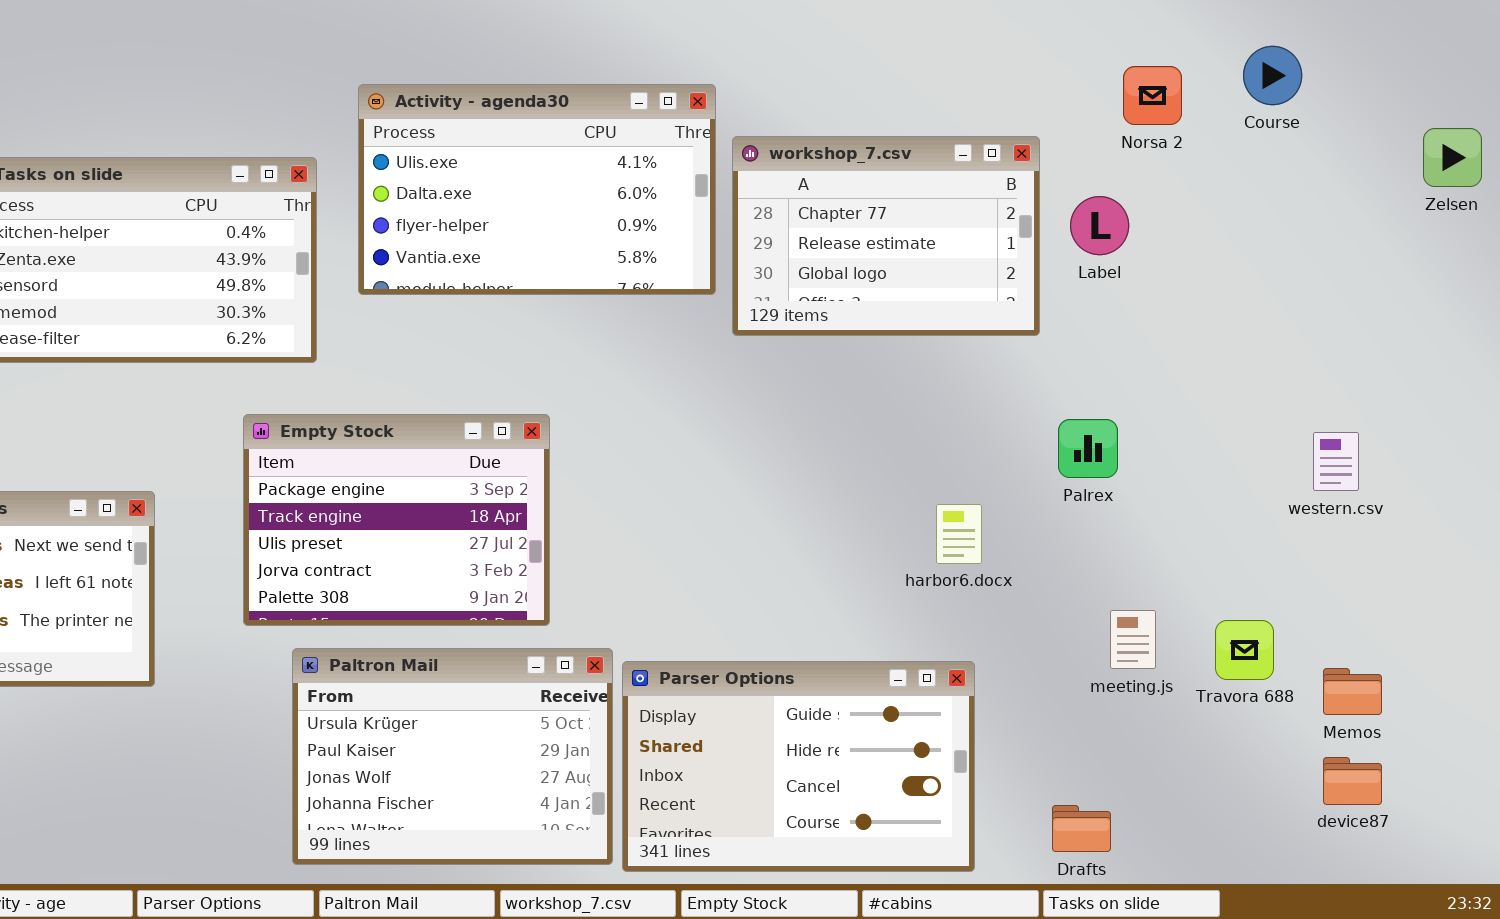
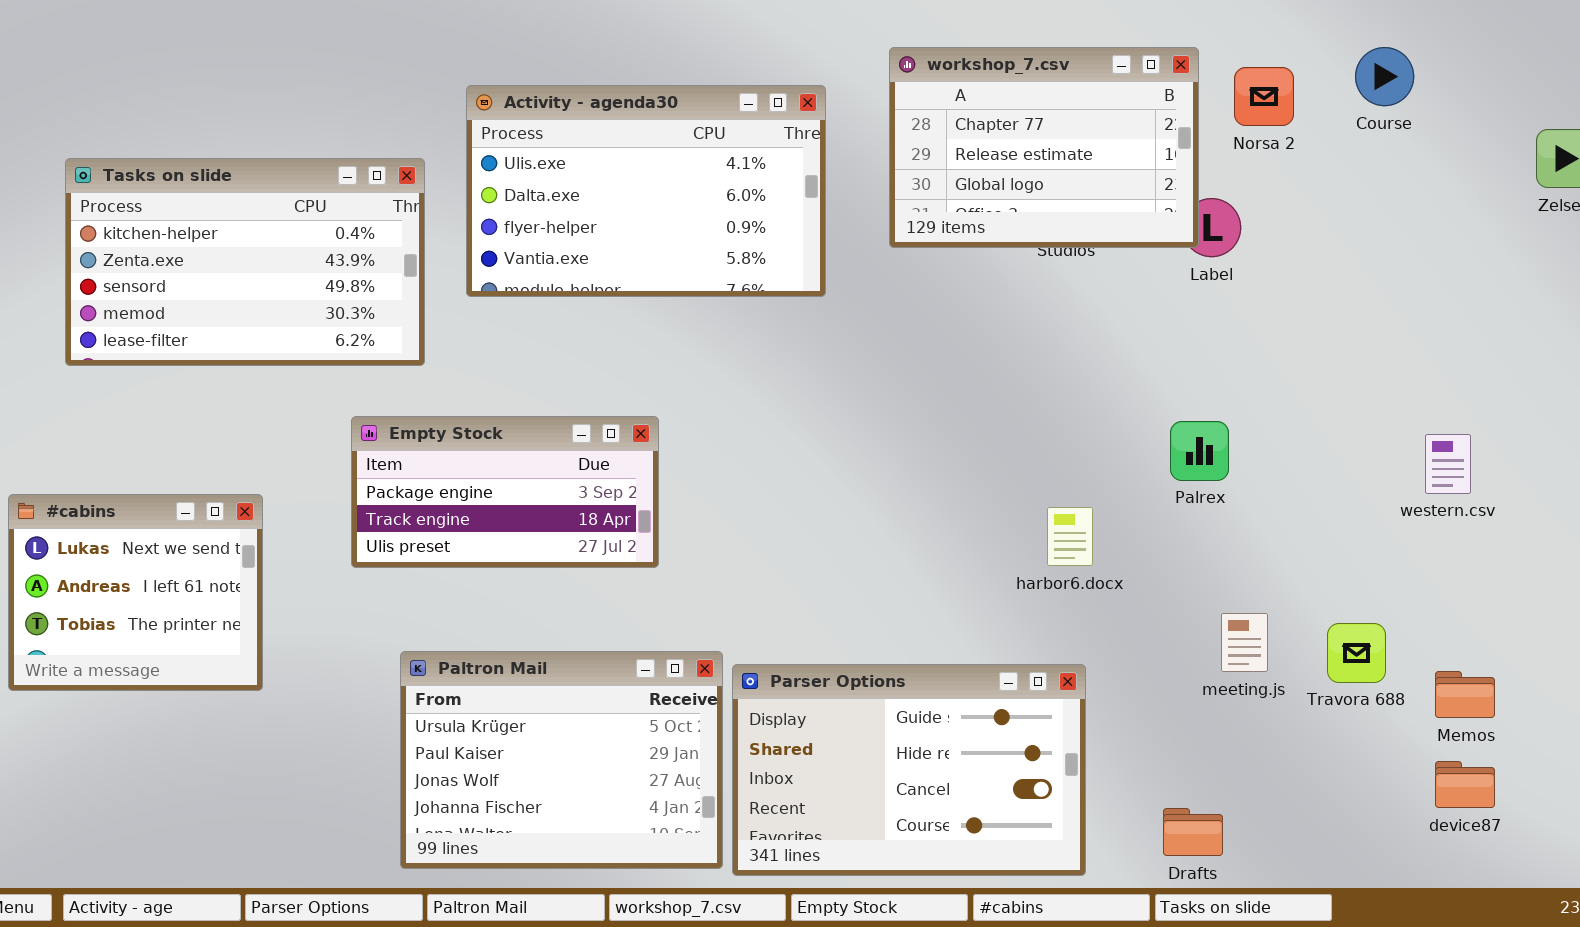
workshop_7.csv: [732,136,1040,336] -> [889,47,1199,248], moved
Empty Stock: [243,414,550,626] -> [351,416,659,568], resized

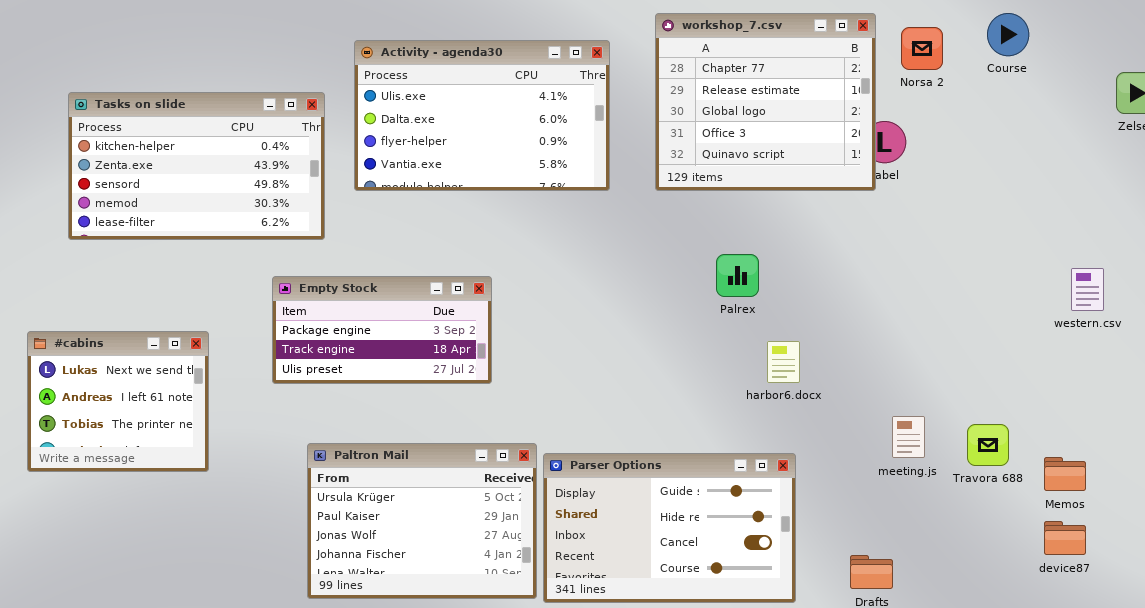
workshop_7.csv: [889,47,1199,248] -> [655,13,876,191], resized
Palrex: [1170,421,1229,481] -> [716,254,759,297], moved
western.csv: [1425,434,1471,494] -> [1071,268,1104,311], moved

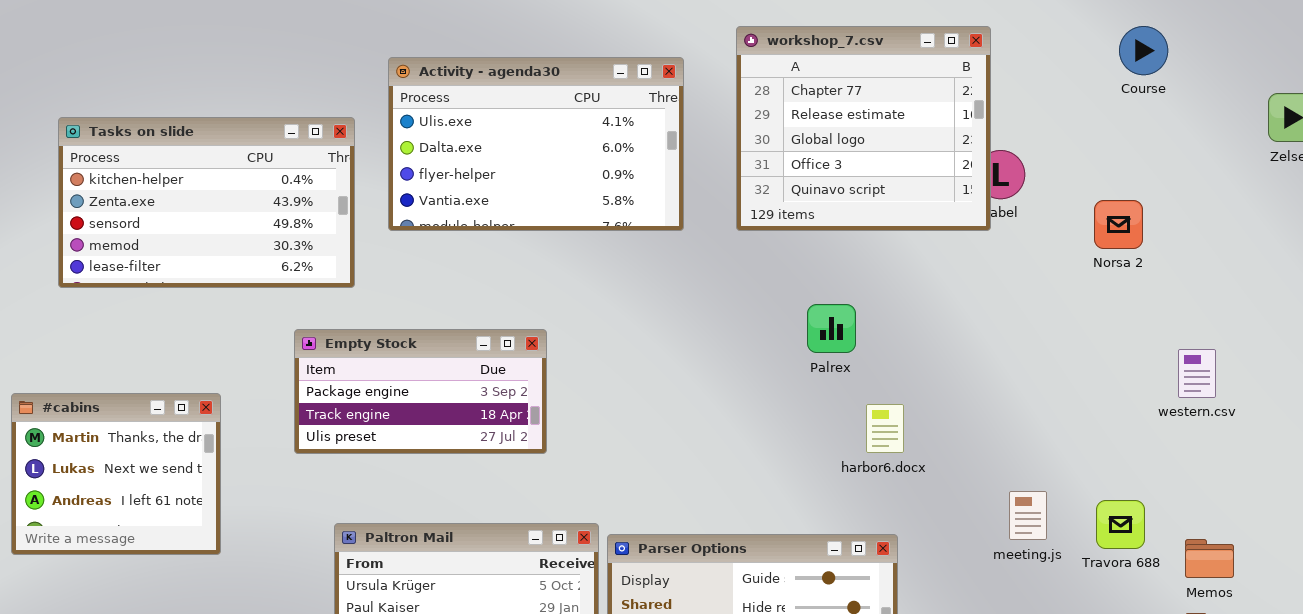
Norsa 2: [901,27,943,70] -> [1094,200,1143,249], moved
western.csv: [1071,268,1104,311] -> [1178,349,1216,398], moved
#cabins: [27,331,209,472] -> [11,393,221,555], scrolled up 1 row

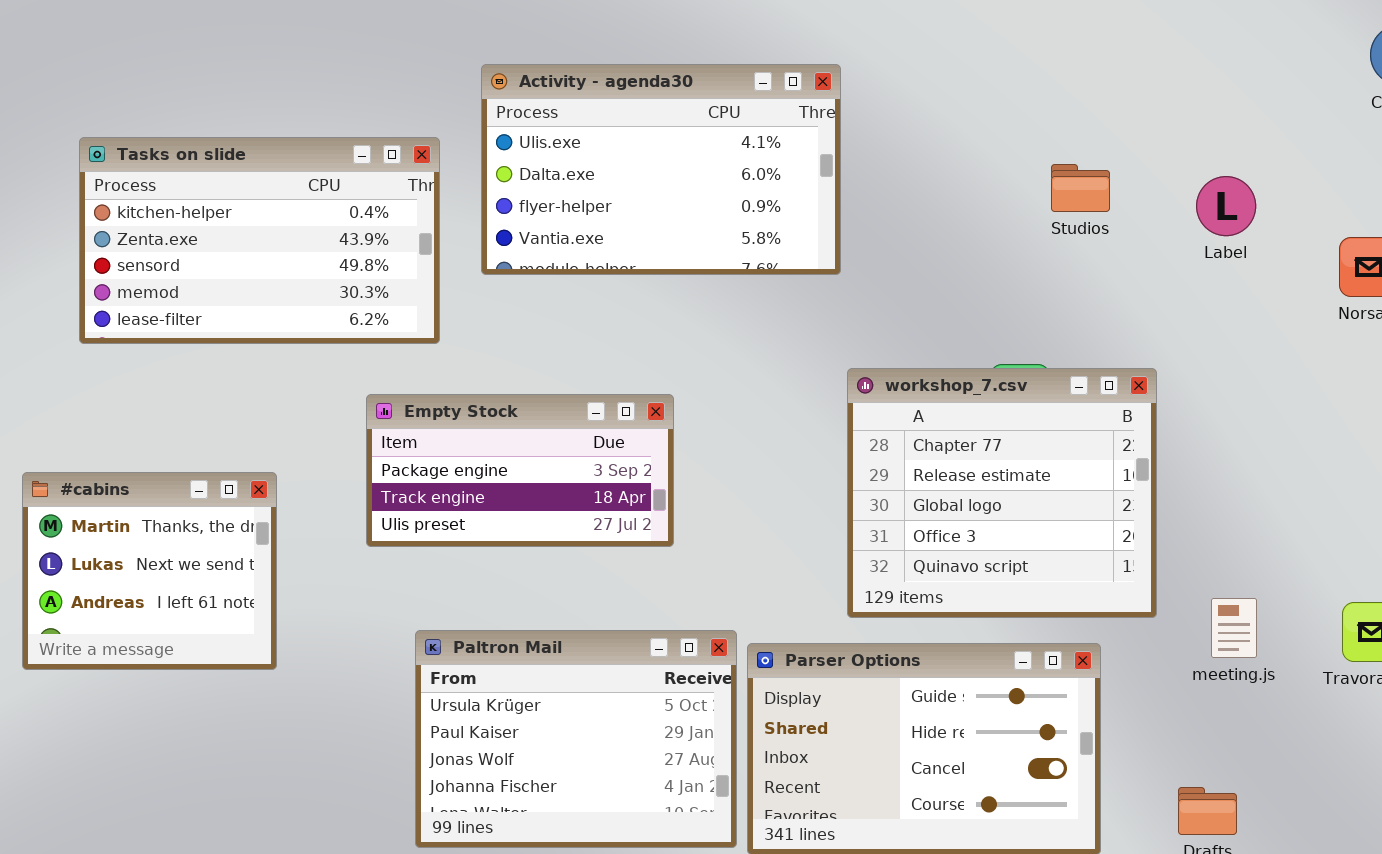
workshop_7.csv: [736,26,991,231] -> [847,368,1157,618], moved
meeting.js: [1009,491,1047,540] -> [1211,598,1257,658], moved

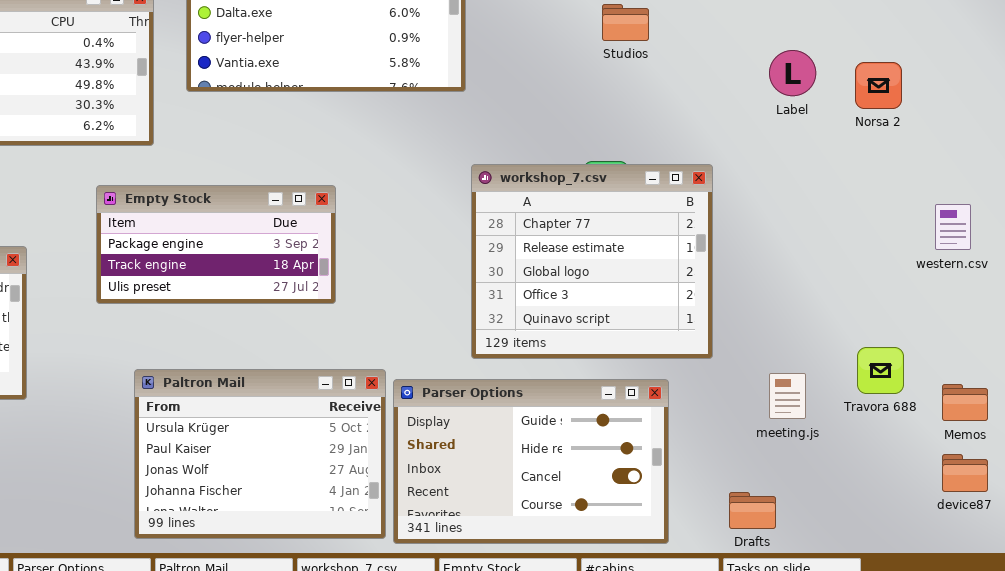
Studios: [1051,164,1110,212] -> [602,4,649,41], moved
Label: [1196,176,1256,236] -> [769,50,816,96], moved
meeting.js: [1211,598,1257,658] -> [769,373,806,419], moved

